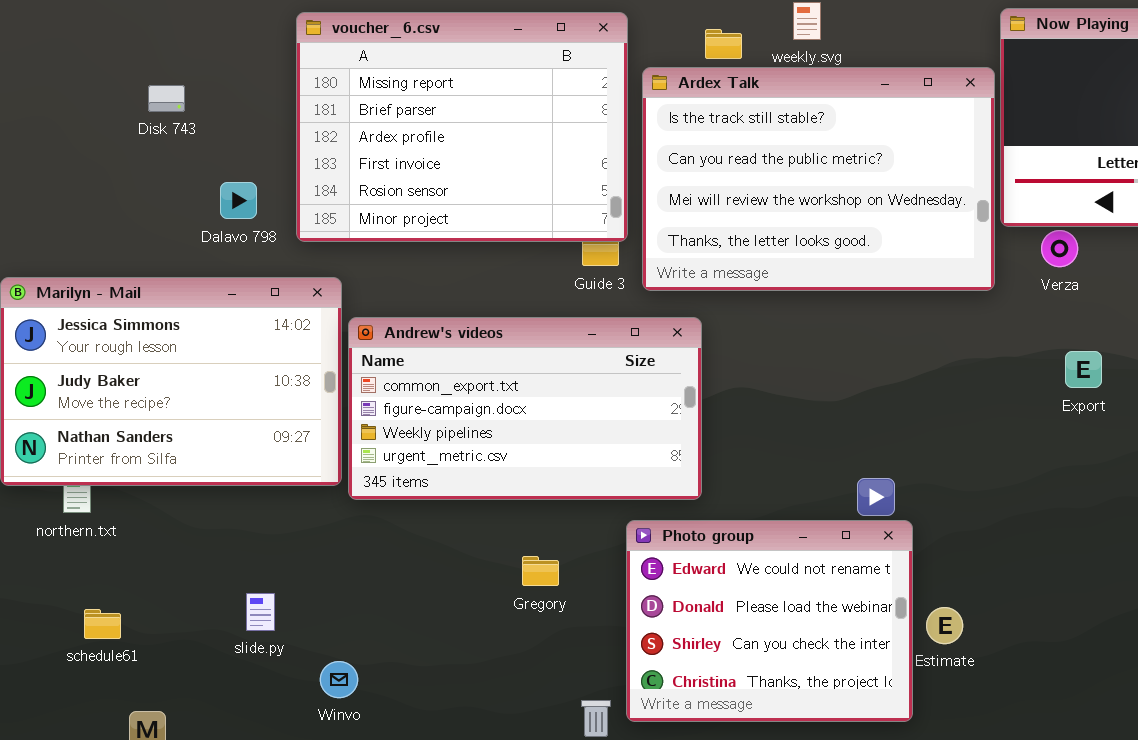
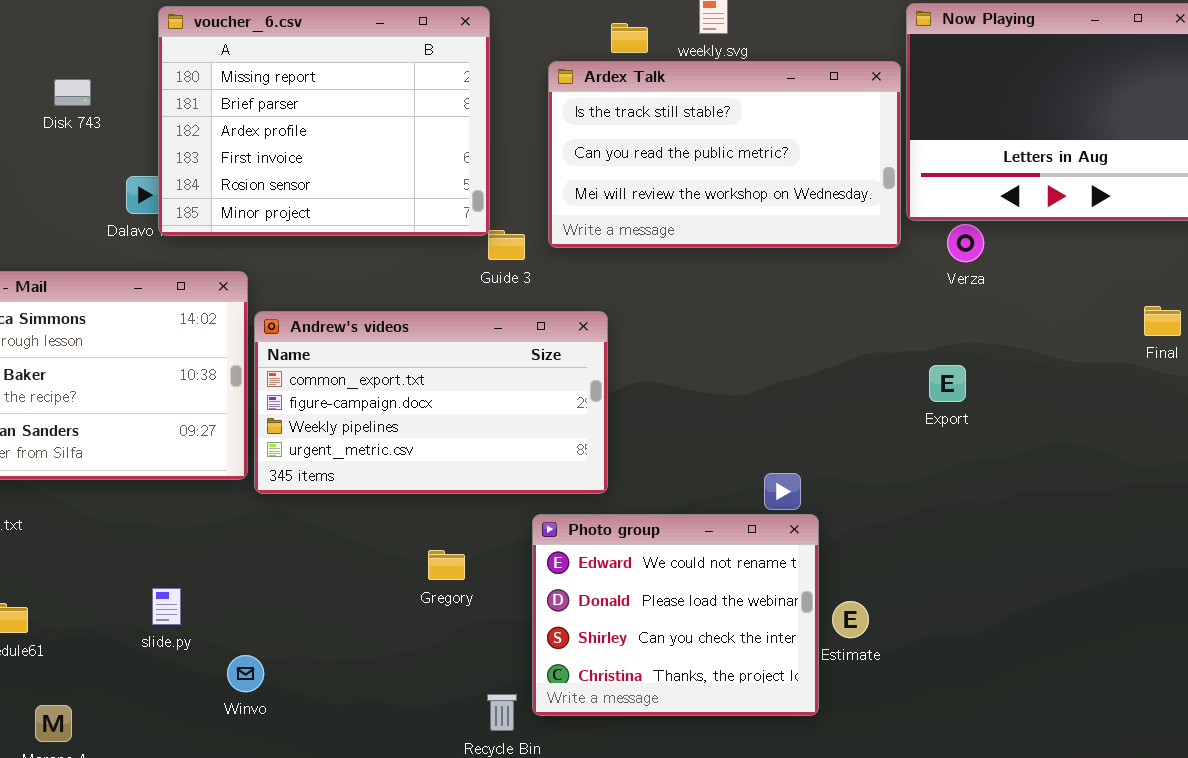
voucher_6.csv: [296,12,628,242] -> [158,6,490,236], moved
Ardex Talk: [642,67,995,291] -> [548,61,901,248], resized
Export: [1065,351,1102,388] -> [929,365,966,402], moved

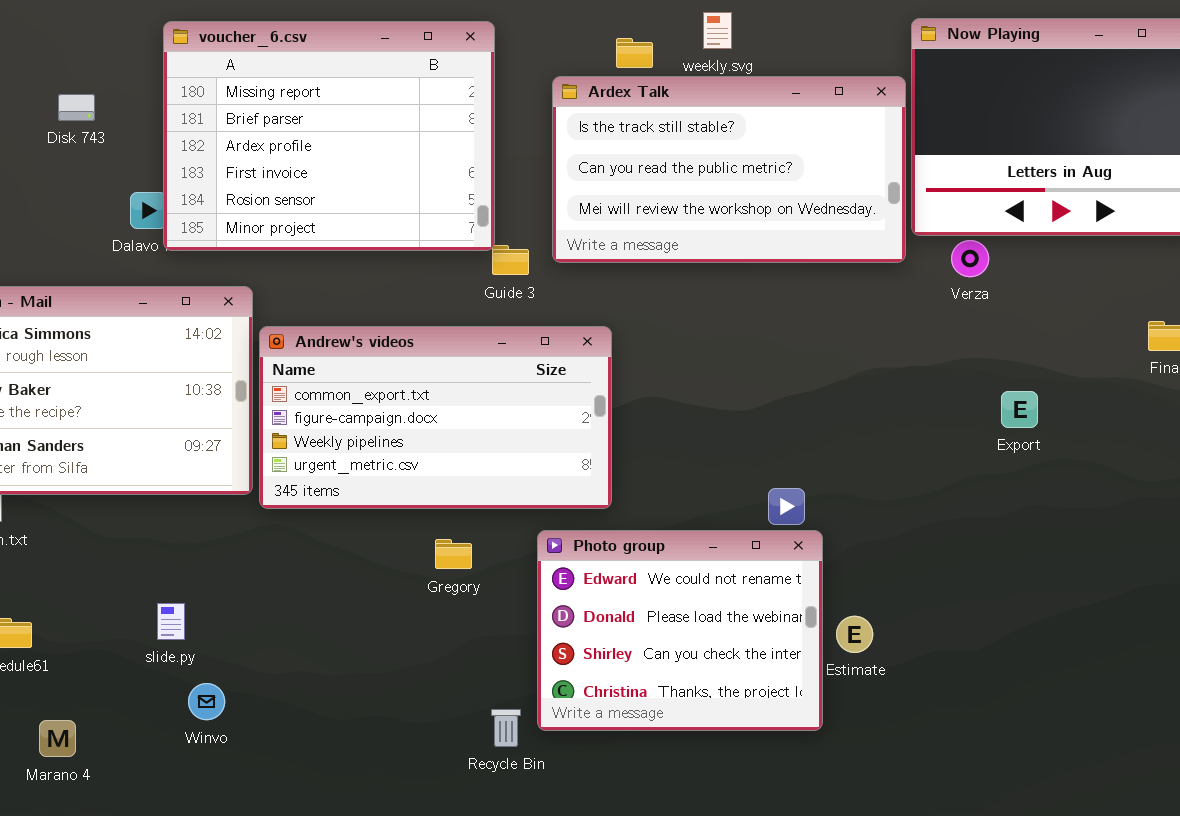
Export: [929,365,966,402] -> [1001,391,1038,428], moved
Gregory: [428,550,465,580] -> [435,539,472,569], moved
Winvo: [227,655,264,692] -> [188,683,225,720], moved

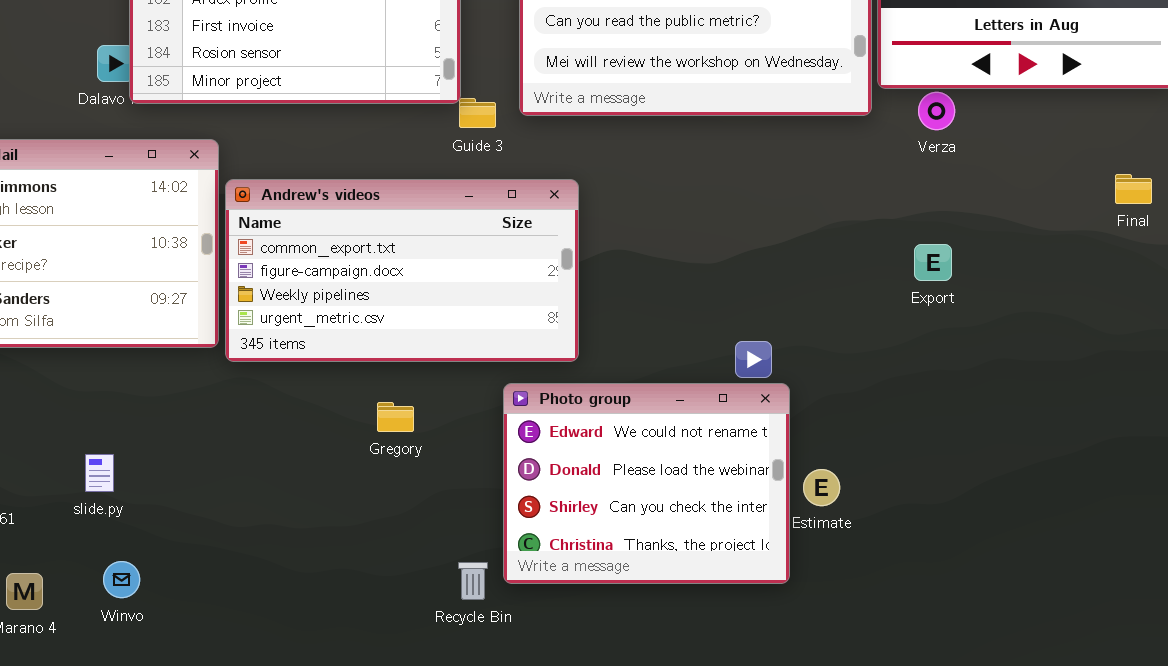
Export: [1001,391,1038,428] -> [914,244,952,281], moved
Gregory: [435,539,472,569] -> [377,402,414,432], moved
slide.py: [157,603,185,640] -> [85,454,114,492], moved
Winvo: [188,683,225,720] -> [103,561,140,598], moved

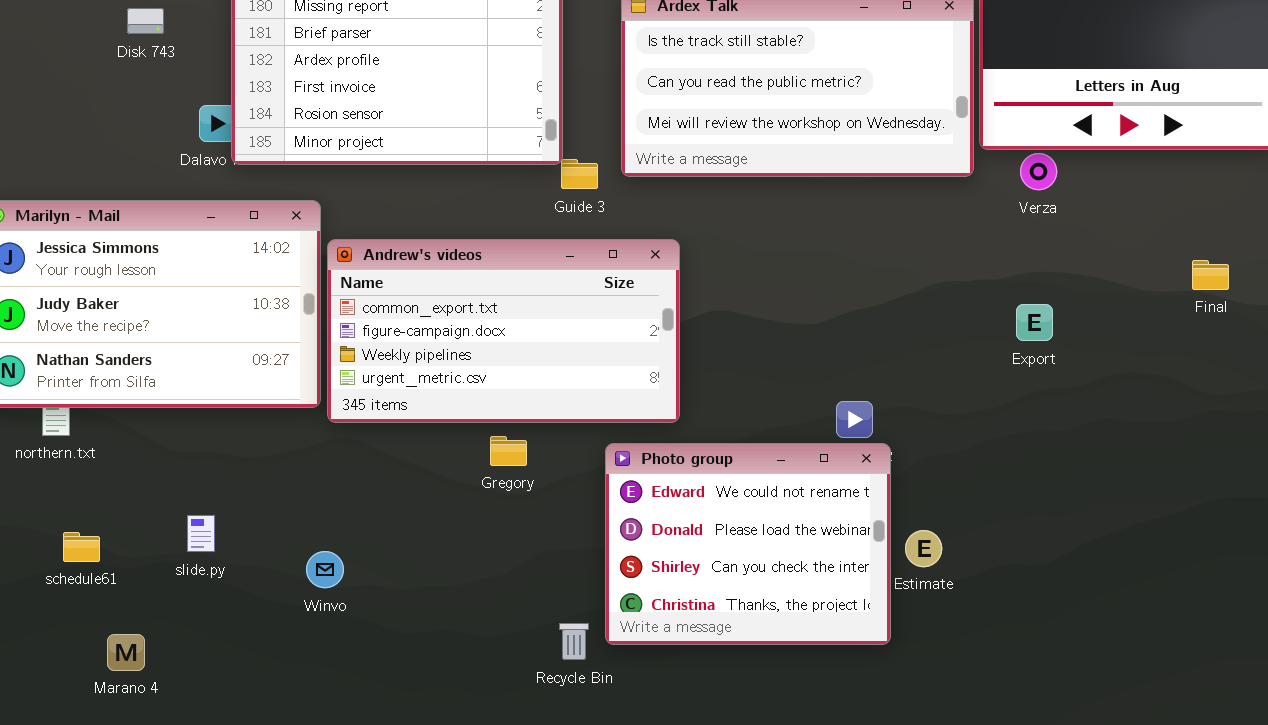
Final: [1115,174,1152,204] -> [1192,260,1229,290], moved
Gregory: [377,402,414,432] -> [490,436,527,466], moved
Winvo: [103,561,140,598] -> [306,551,344,588], moved

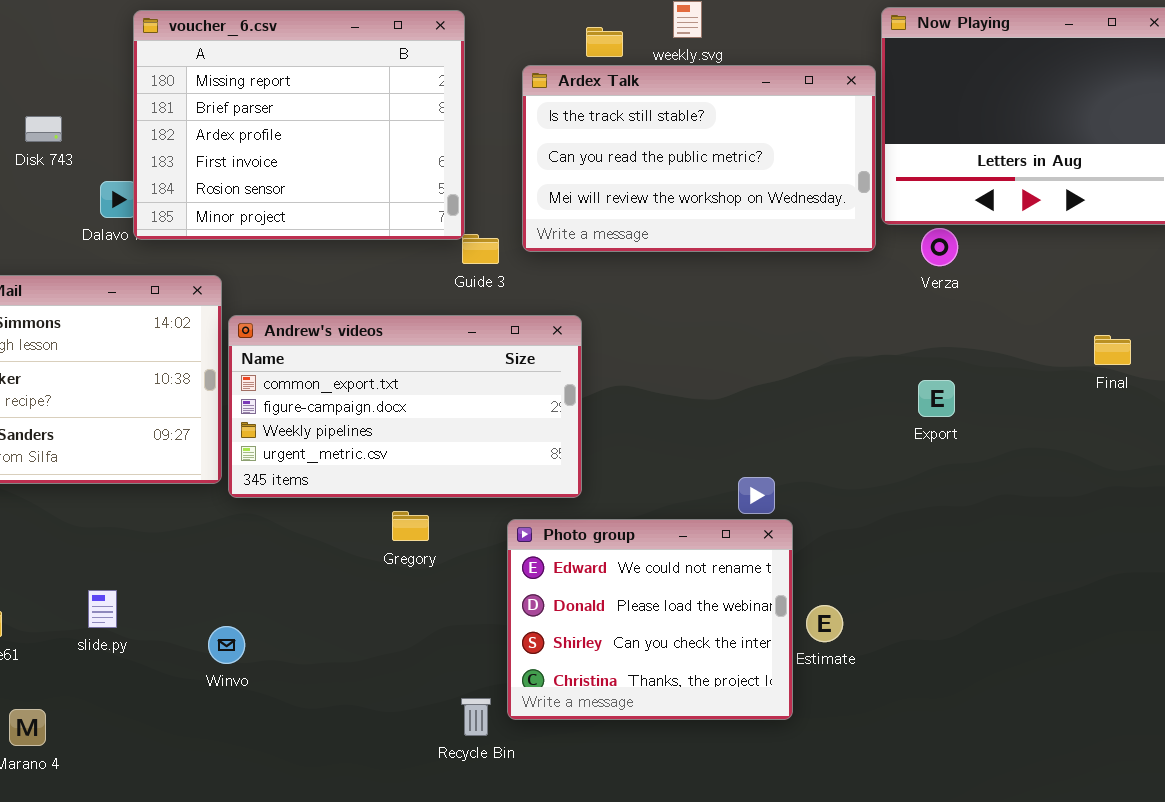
Disk 743: [127,8,164,34] -> [25,116,62,142], moved

